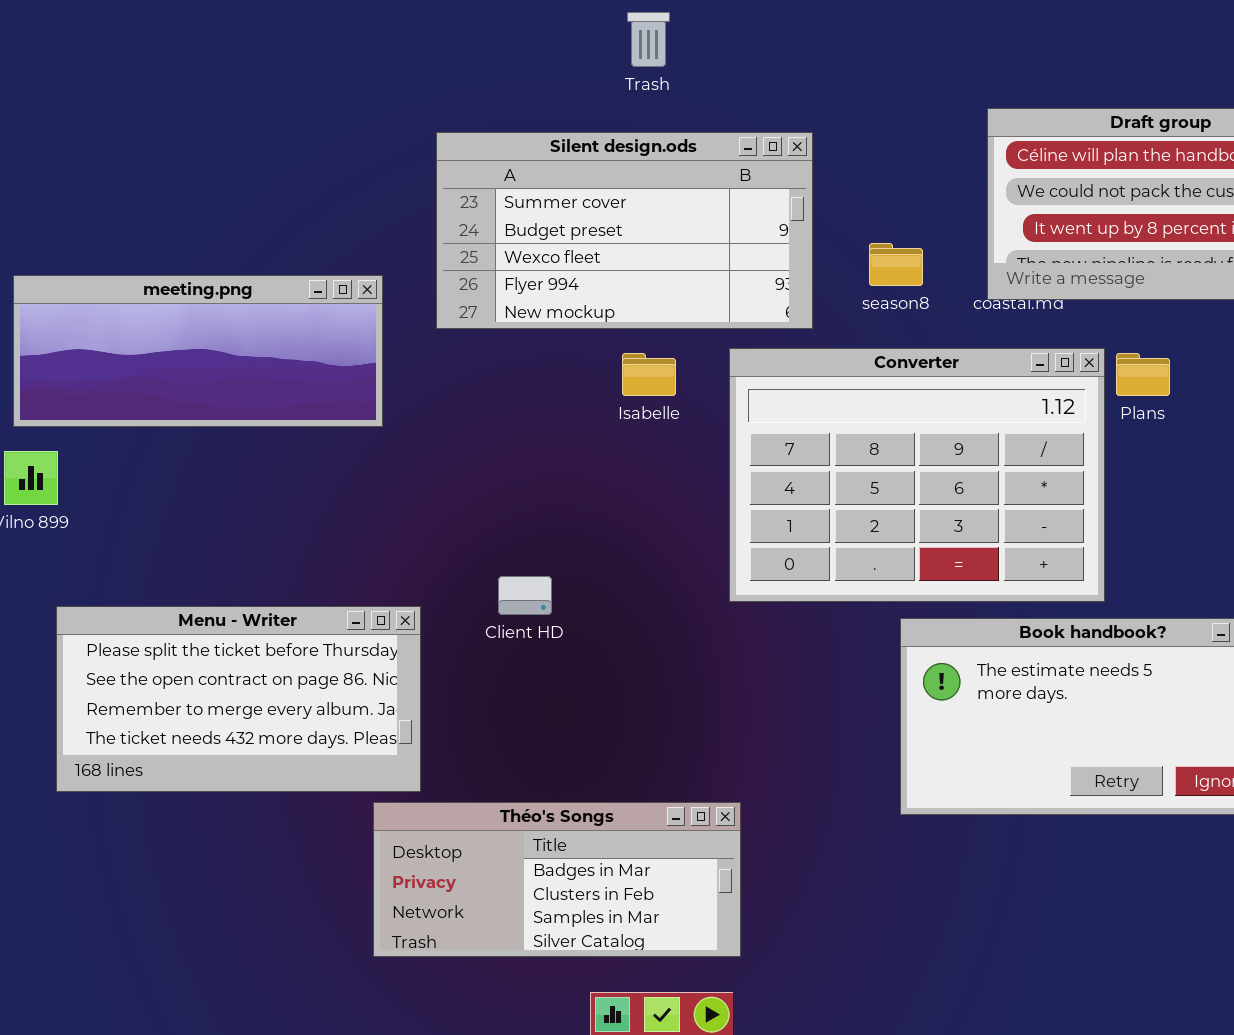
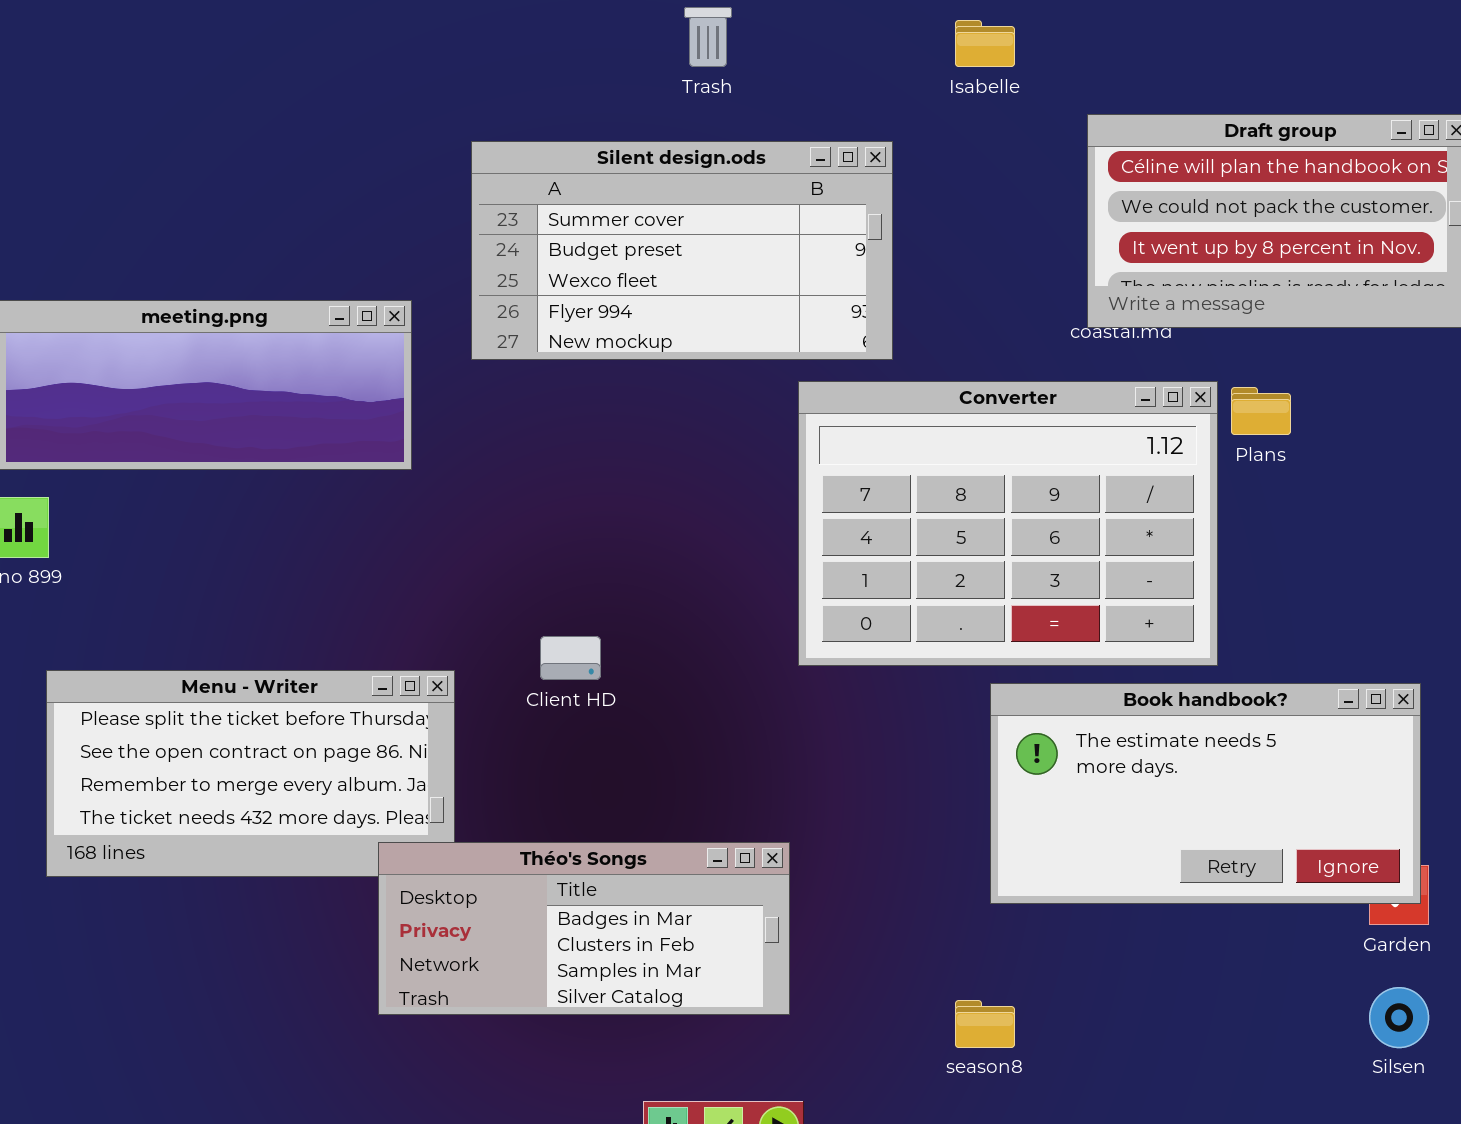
season8: [869,243,923,286] -> [955,1000,1015,1048], moved
Isabelle: [622,353,676,396] -> [955,20,1015,67], moved
Théo's Songs: [373,802,741,957] -> [378,842,790,1015], moved

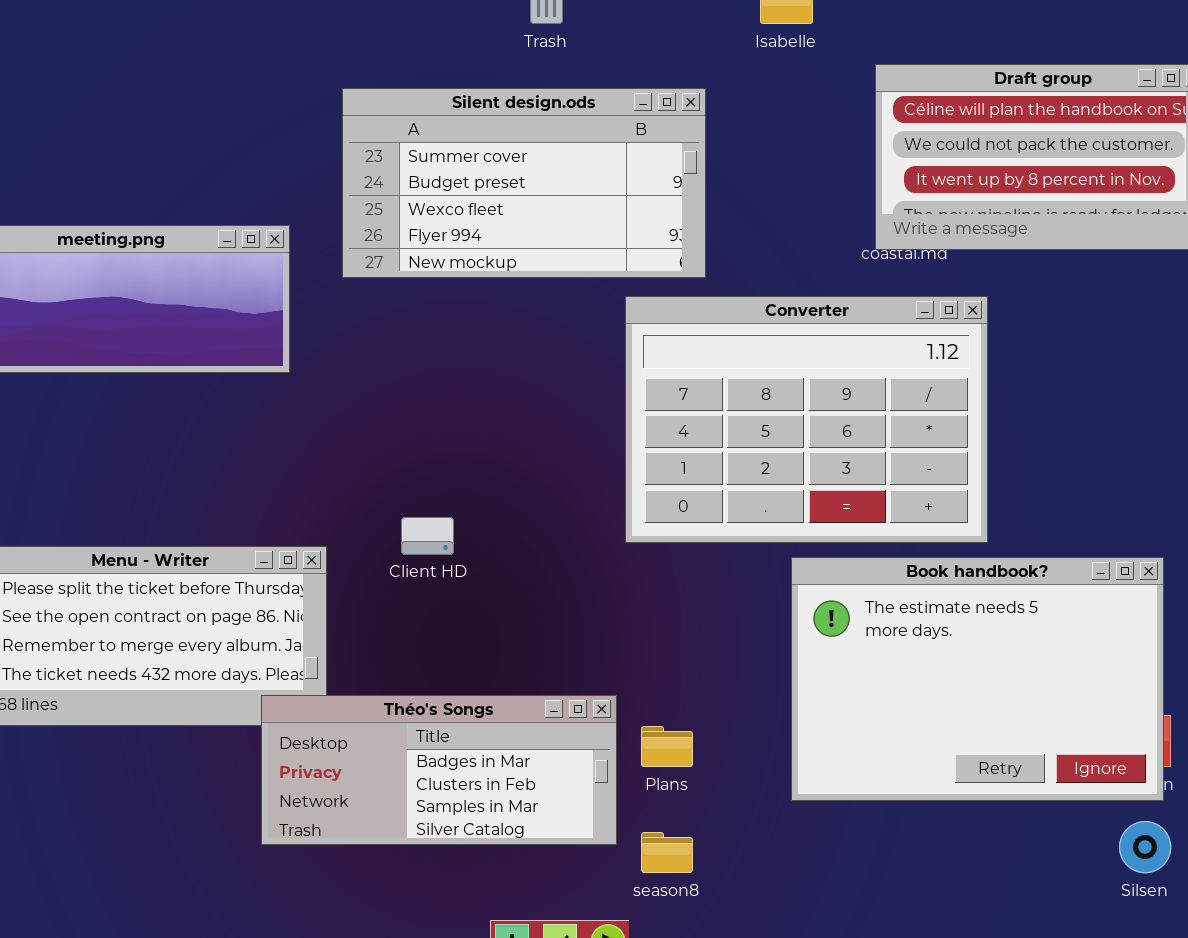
Plans: [1231,387,1291,435] -> [641,726,693,767], moved
Book handbook?: [990,683,1421,904] -> [791,557,1164,801], resized
season8: [955,1000,1015,1048] -> [641,832,693,873], moved

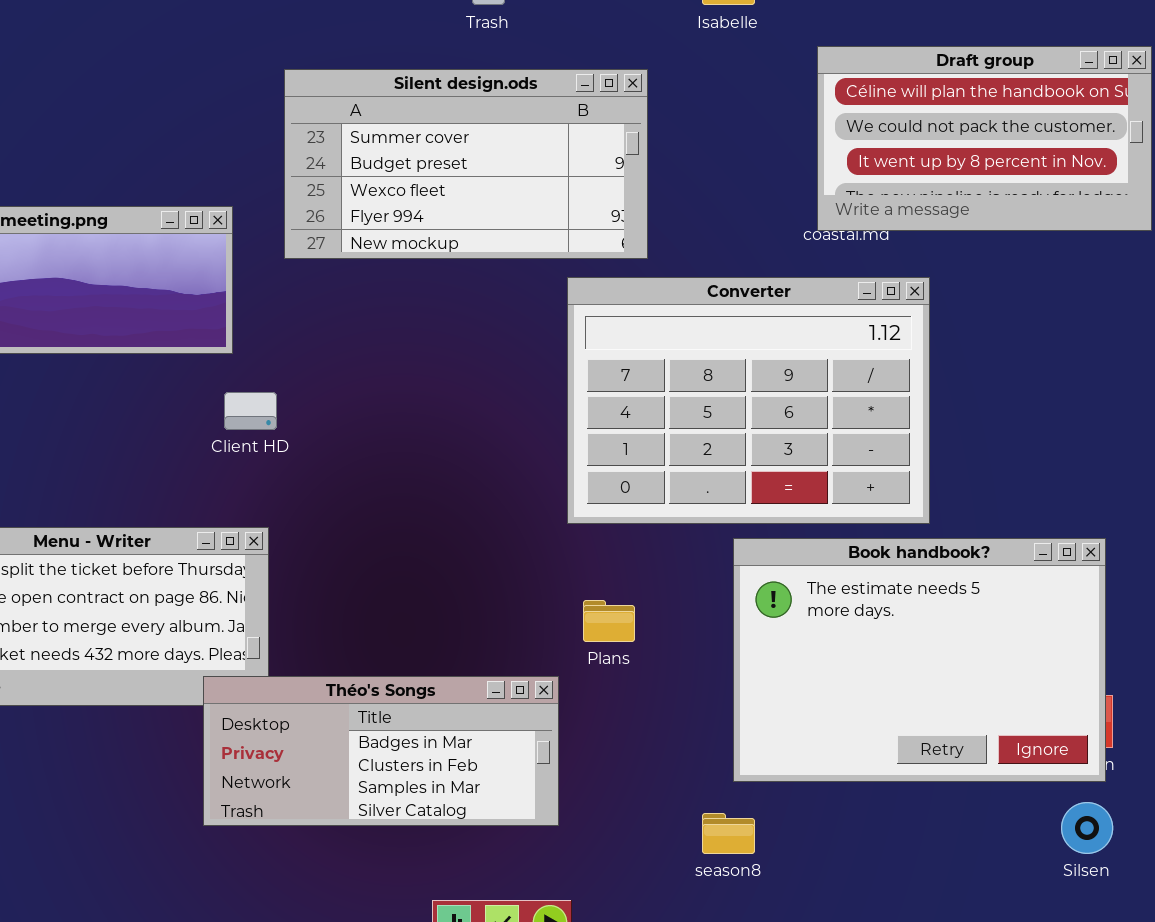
Client HD: [401,517,454,555] -> [224,392,277,430], moved
Plans: [641,726,693,767] -> [583,600,635,642], moved
season8: [641,832,693,873] -> [702,813,755,854], moved

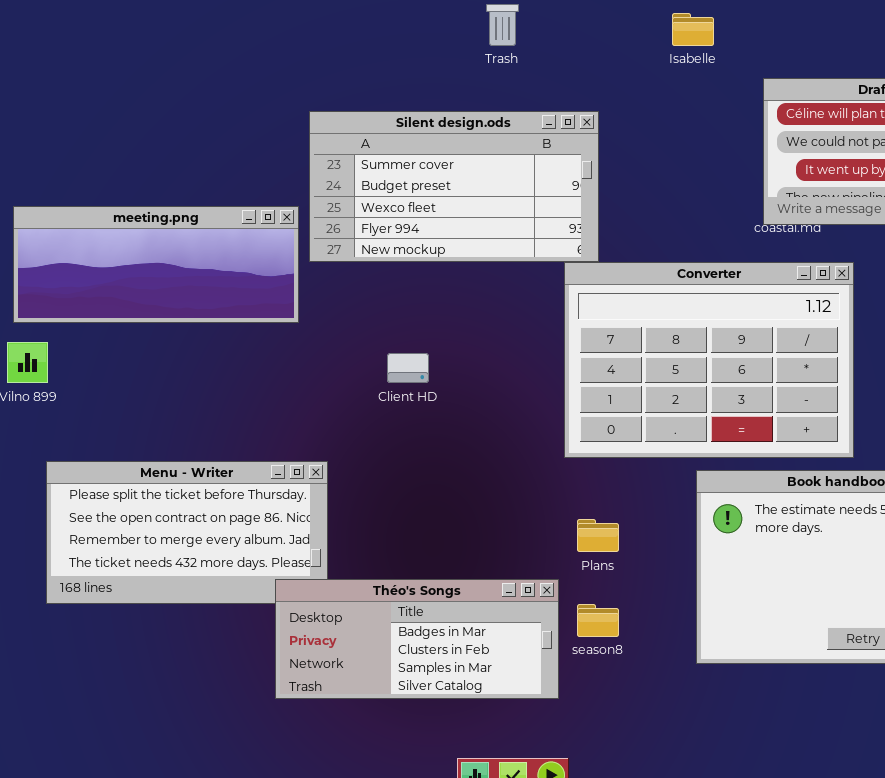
Silent design.ods: [284,69,648,259] -> [309,111,599,262], moved
Client HD: [224,392,277,430] -> [387,353,429,383], moved
season8: [702,813,755,854] -> [577,604,619,637], moved

